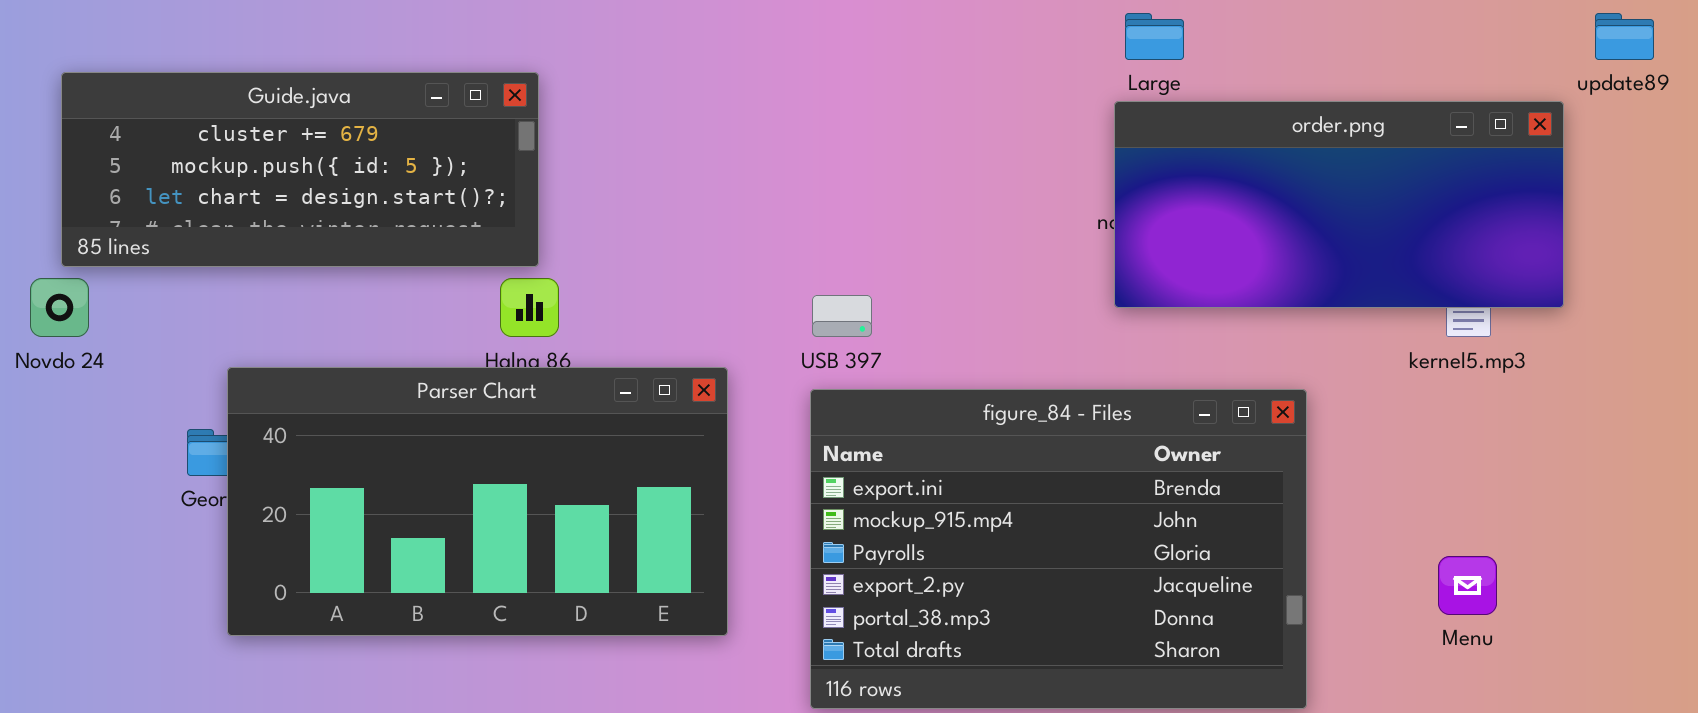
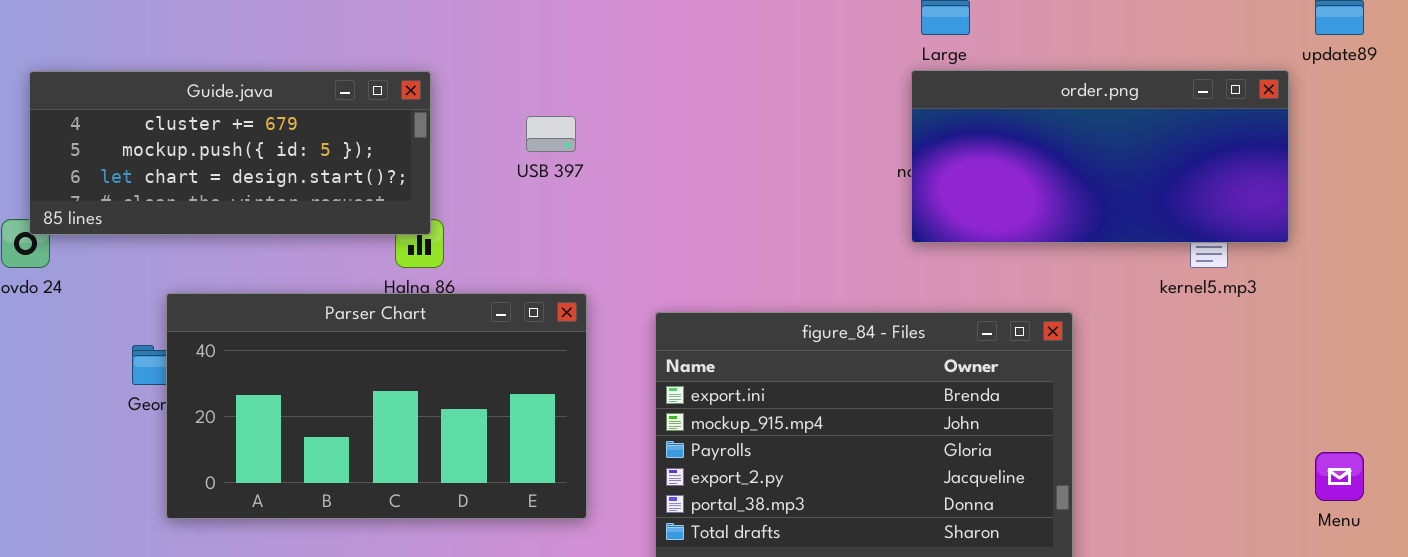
Guide.java: [61,72,539,267] -> [29,71,431,235], moved
USB 397: [812,295,872,337] -> [526,116,576,152], moved
Menu: [1438,556,1497,615] -> [1315,452,1364,501], moved

